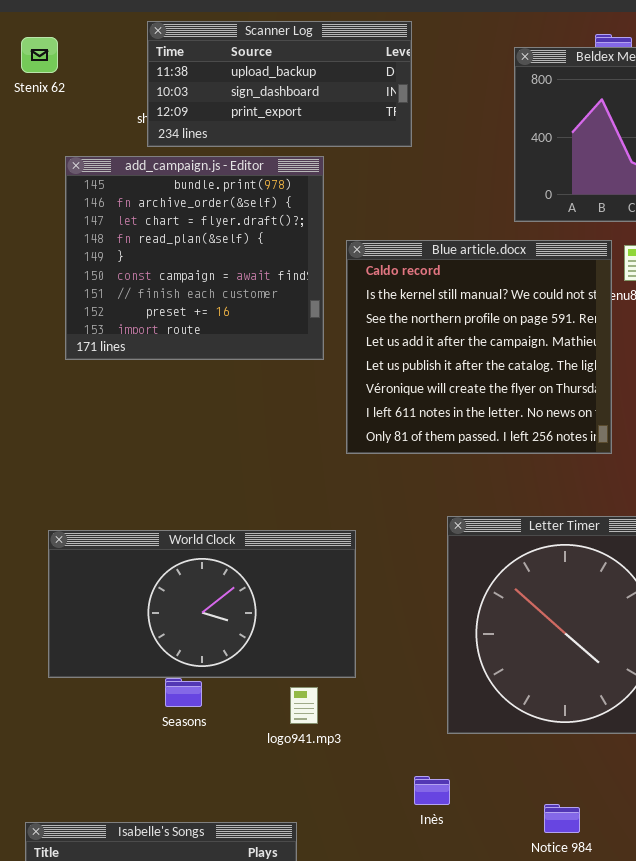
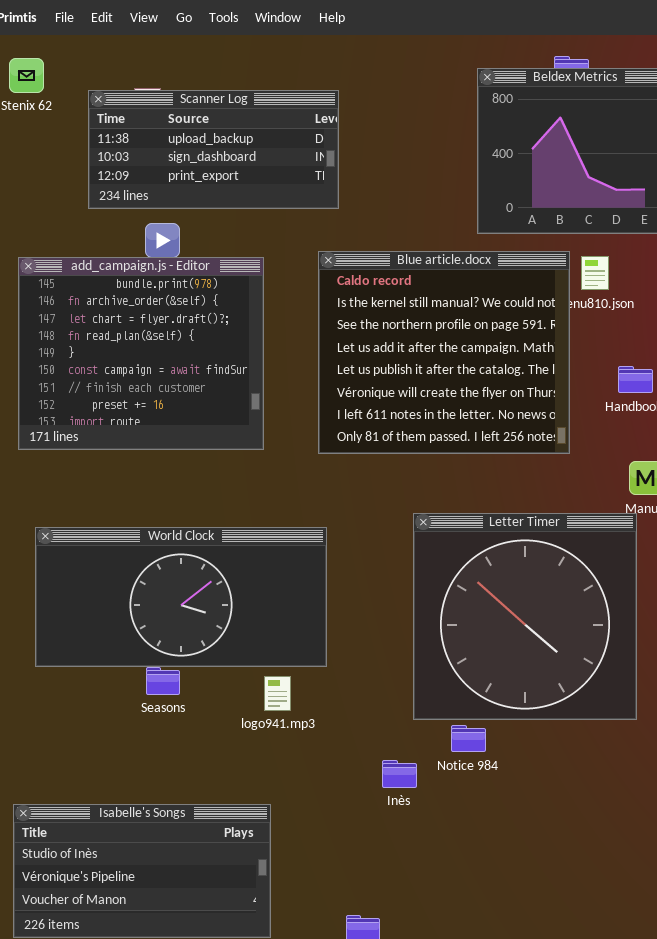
Scanner Log: [147,21,412,147] -> [88,90,339,209], moved
add_campaign.js - Editor: [65,156,324,360] -> [18,257,264,450], moved
Notice 984: [544,804,580,833] -> [451,725,486,752], moved

